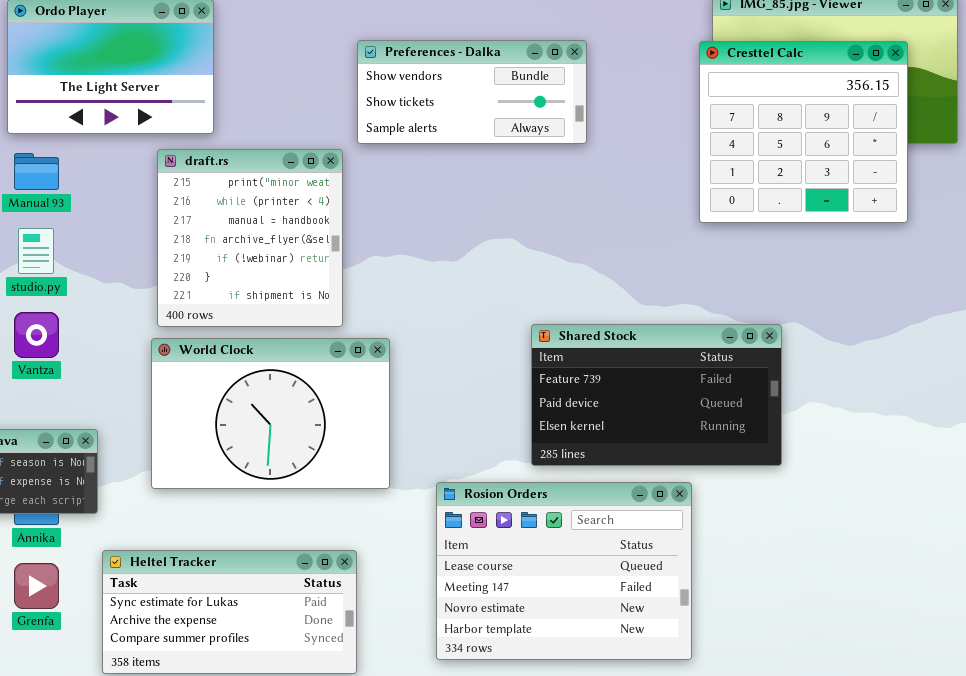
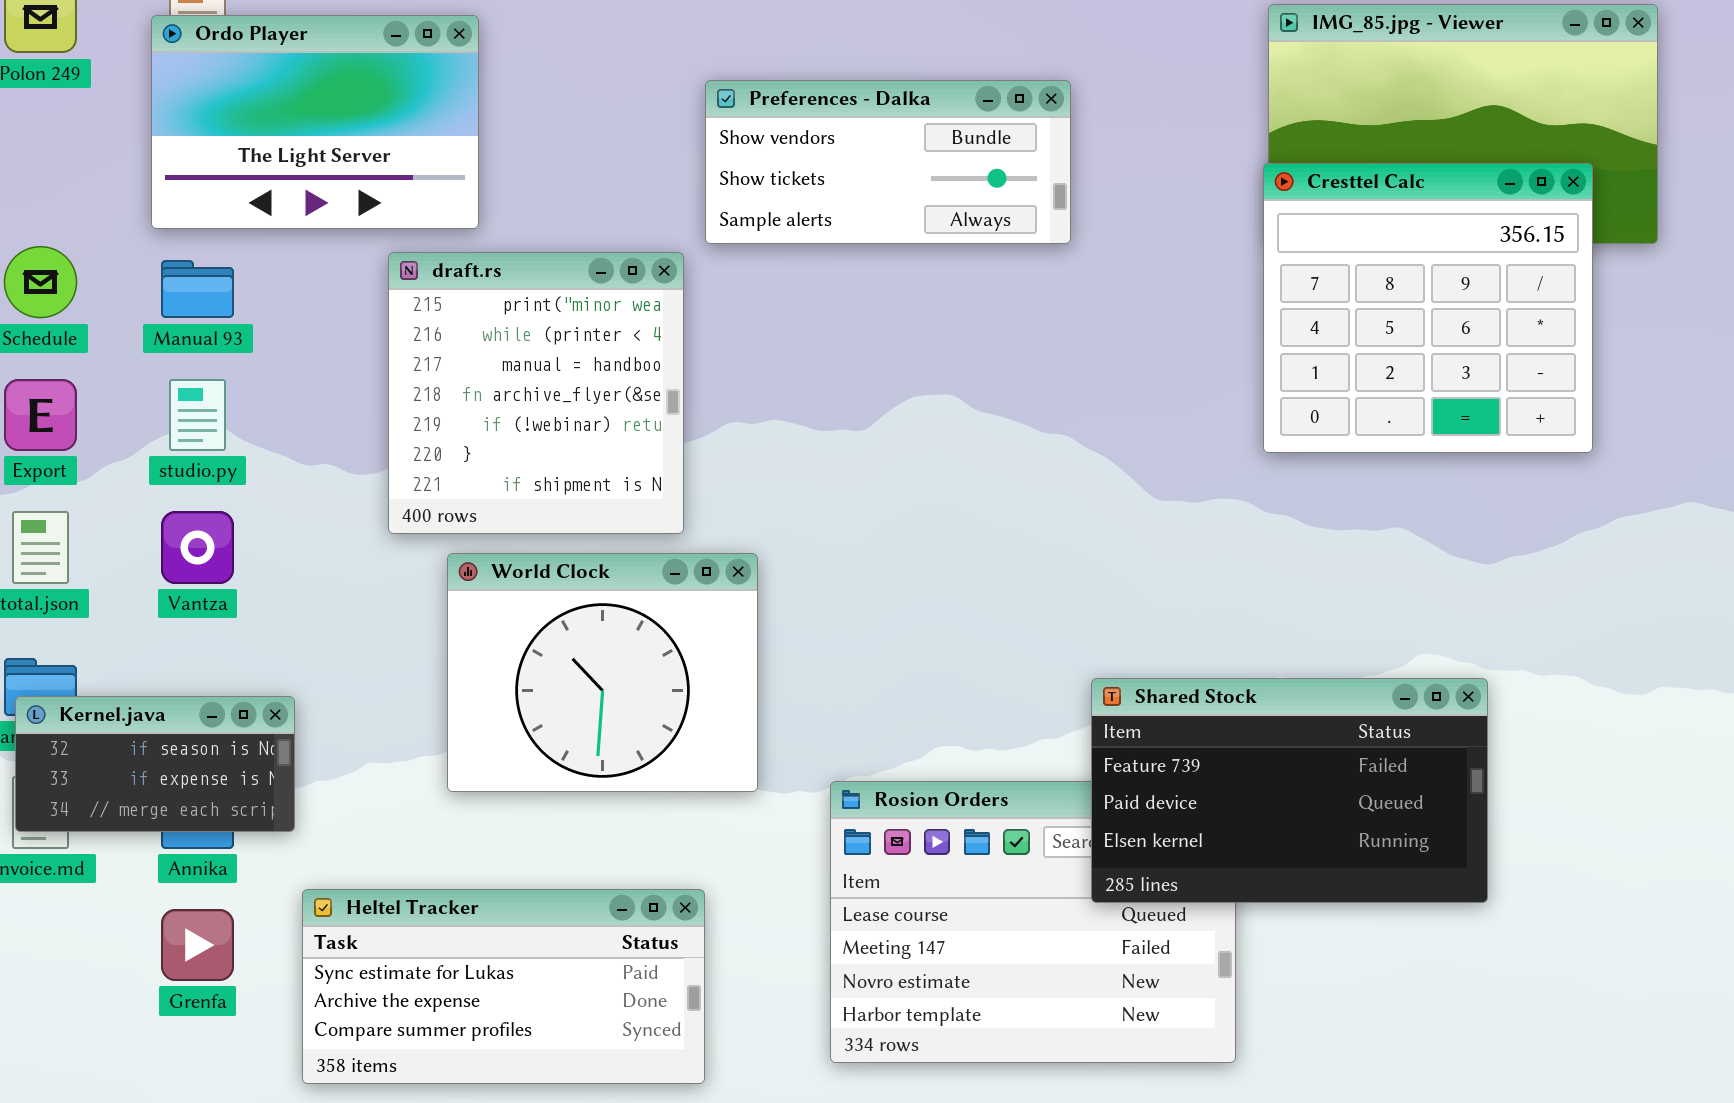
Cresttel Calc: [699,41,908,223] -> [1263,163,1593,453], moved
Shared Stock: [531,324,782,466] -> [1091,678,1488,903], moved
World Clock: [151,338,390,489] -> [447,553,758,792], resized

